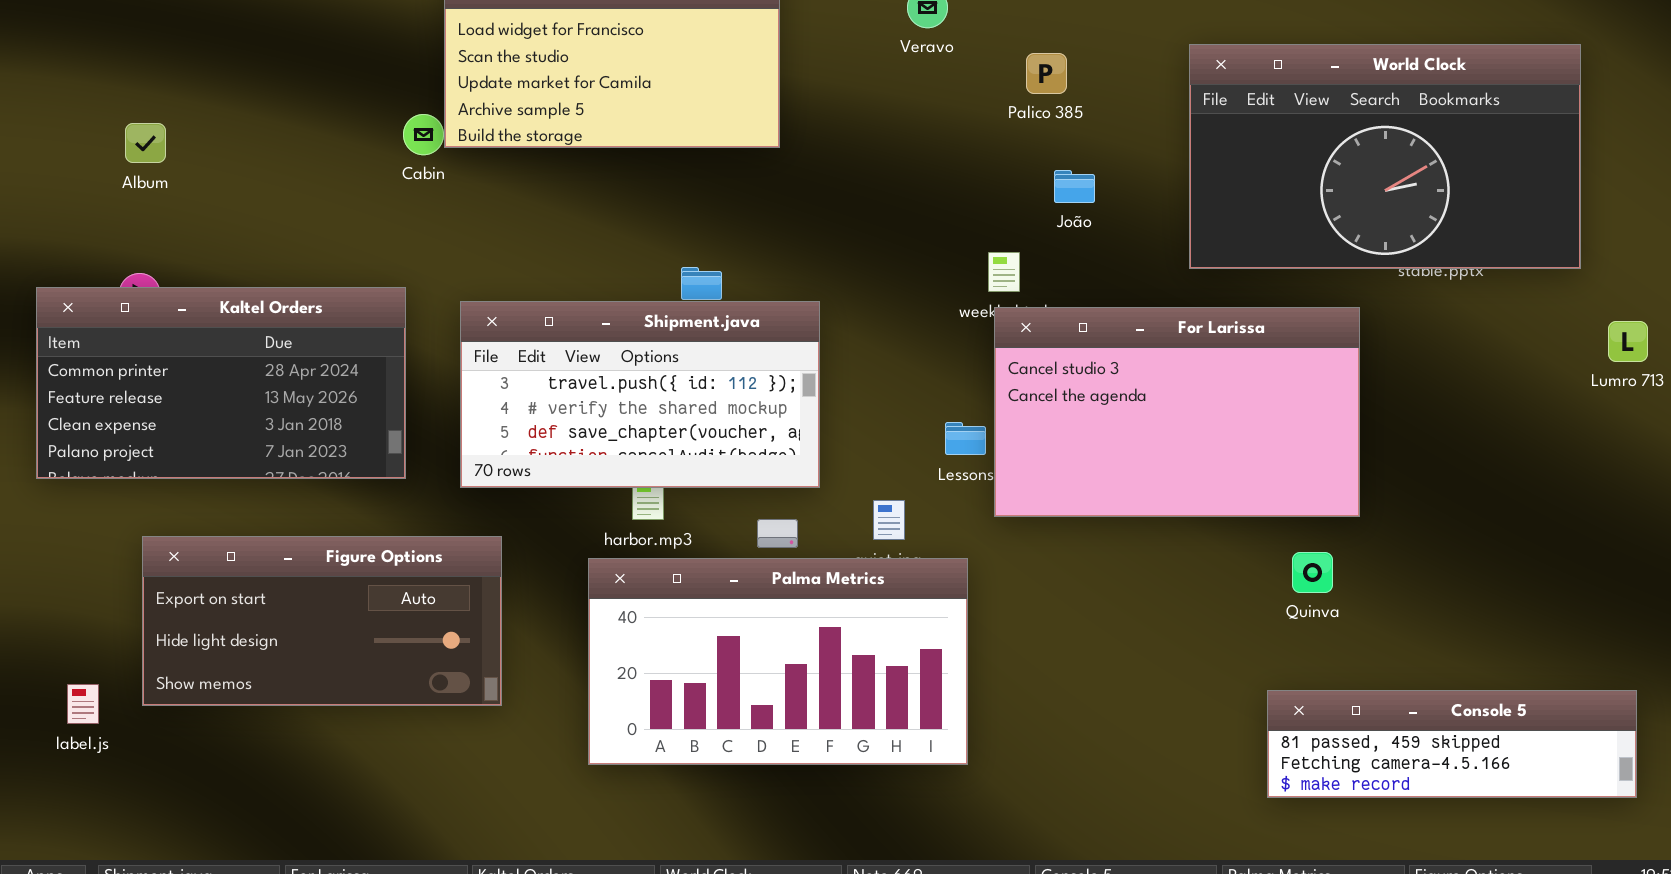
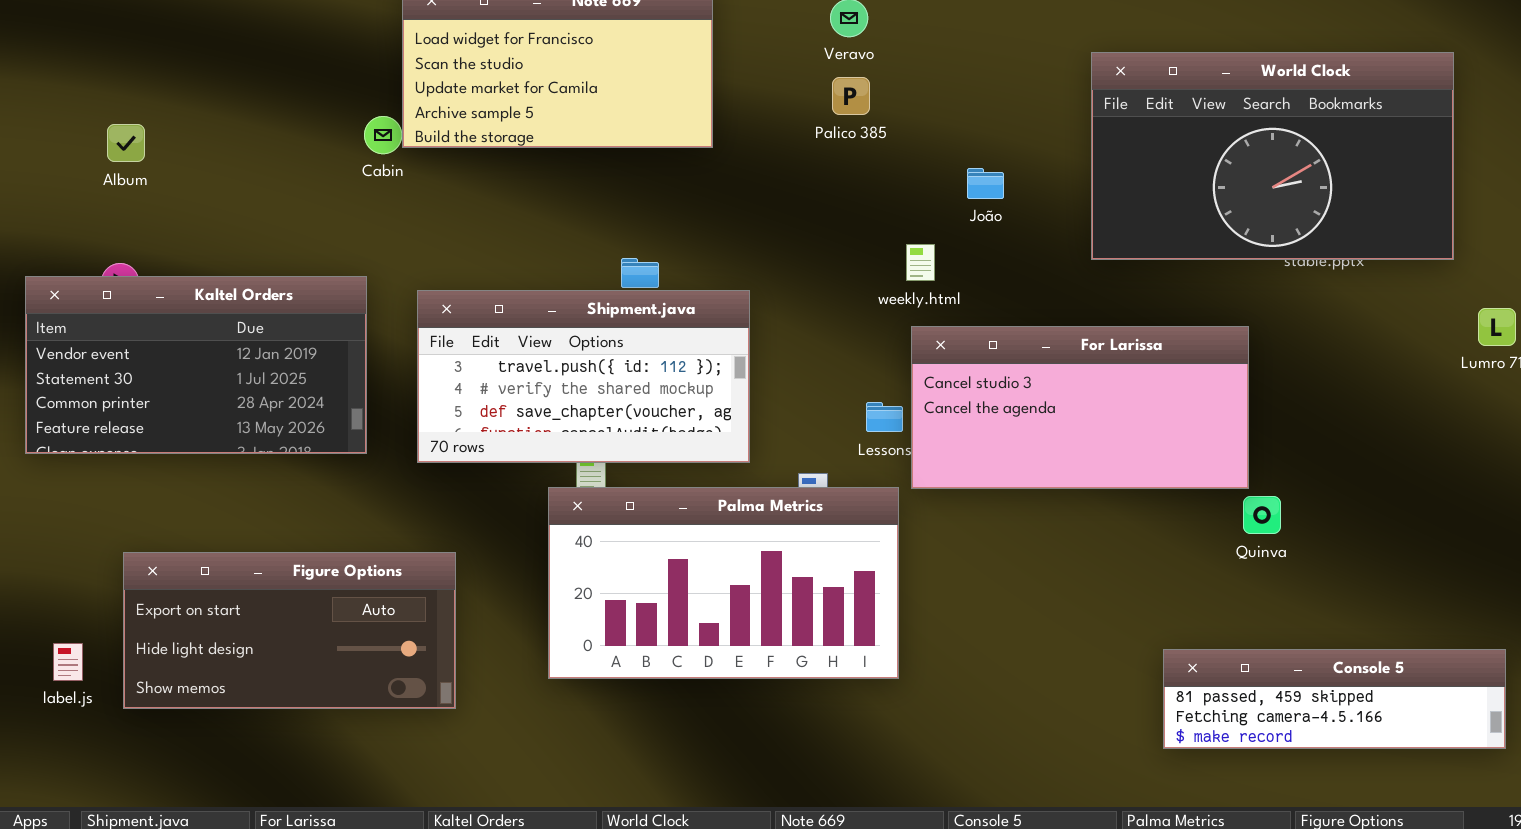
Palico 385: [1026,53,1067,94] -> [832,77,870,115], moved
Kaltel Orders: [36,287,406,479] -> [25,276,367,454], scrolled up 2 rows
For Larissa: [994,307,1360,517] -> [911,326,1249,489], resized
Figure Options: [142,536,502,706] -> [123,552,456,709], moved
Quinva: [1292,552,1333,593] -> [1243,496,1281,534], moved
Palma Metrics: [588,558,968,765] -> [548,487,899,679], moved

